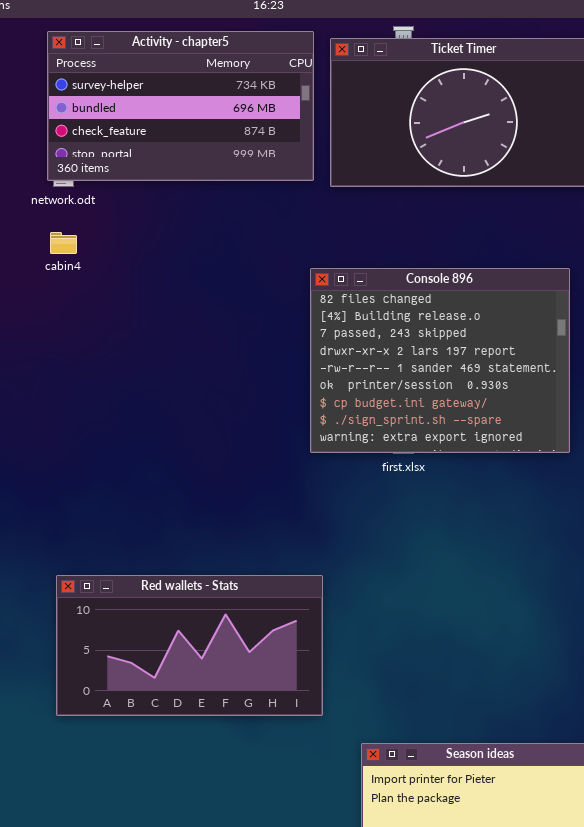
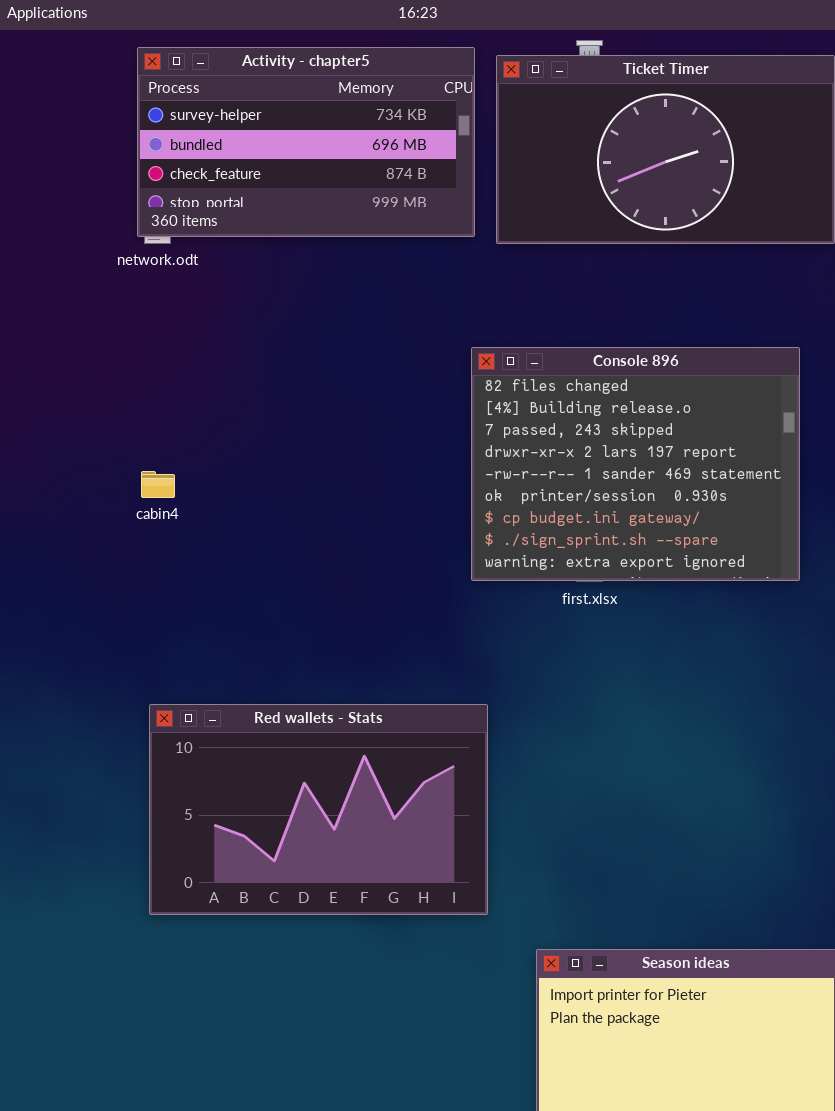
cabin4: [50,232,77,254] -> [141,471,175,498], moved
Red wallets - Stats: [56,575,323,716] -> [149,704,488,915], resized

